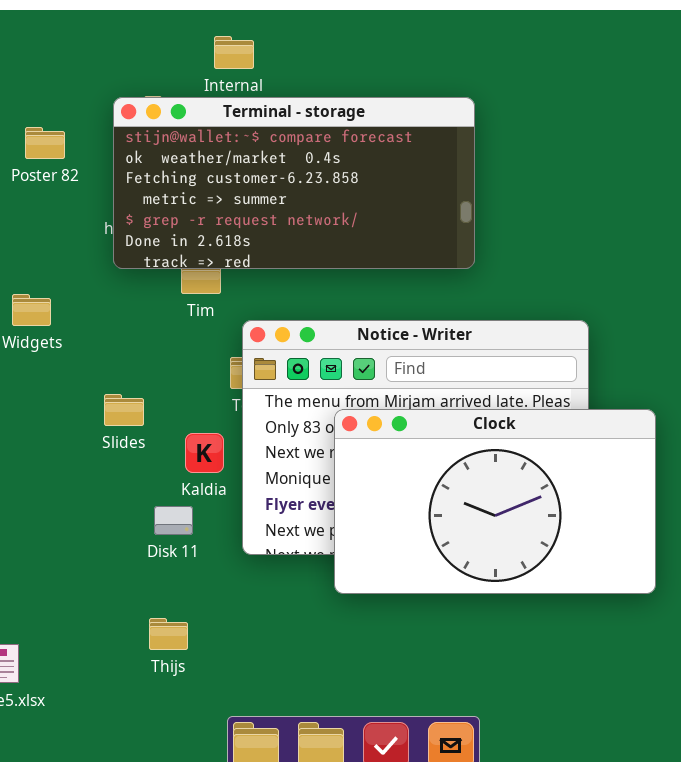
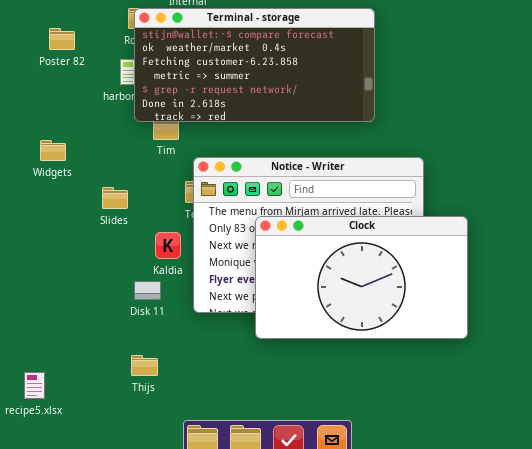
Terminal - storage: [113,97,475,269] -> [134,8,375,122], moved
Slides: [104,394,144,426] -> [102,187,128,209], moved

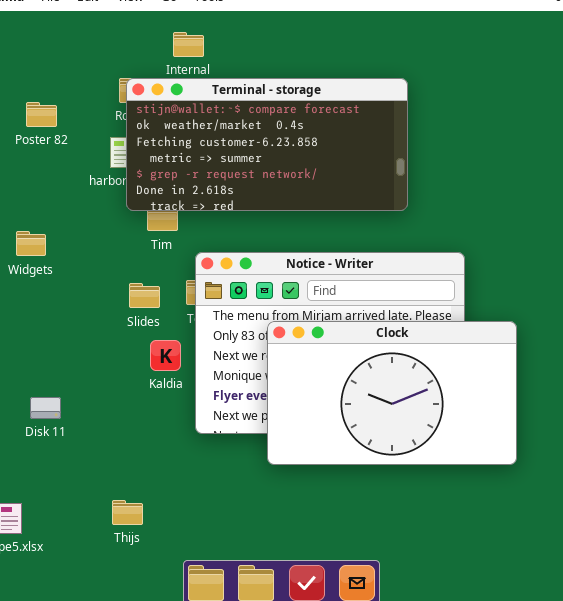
Slides: [102,187,128,209] -> [129,283,160,308], moved
Disk 11: [134,281,161,300] -> [30,397,61,419], moved
Thijs: [131,355,158,376] -> [112,500,143,525], moved

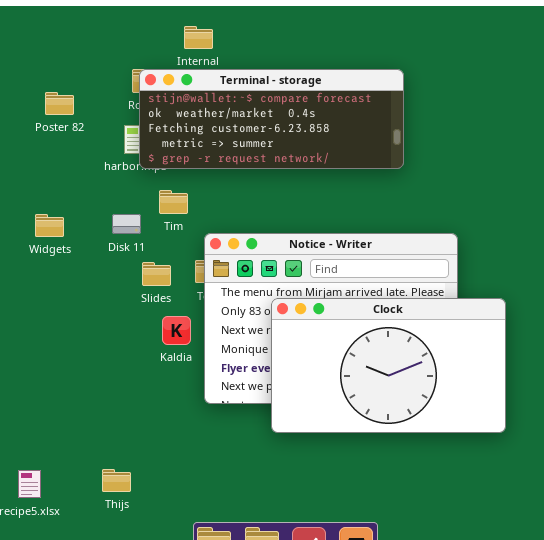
Terminal - storage: [126,78,408,211] -> [139,69,404,169], resized
Disk 11: [30,397,61,419] -> [112,214,141,234], moved
Thijs: [112,500,143,525] -> [102,469,131,492], moved

